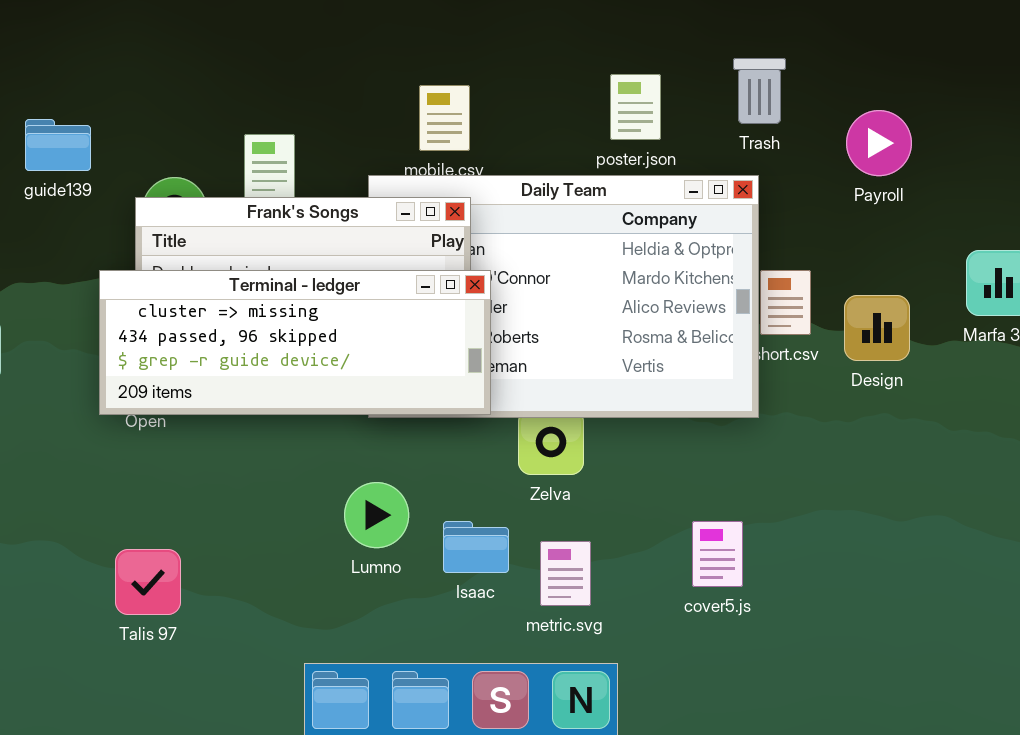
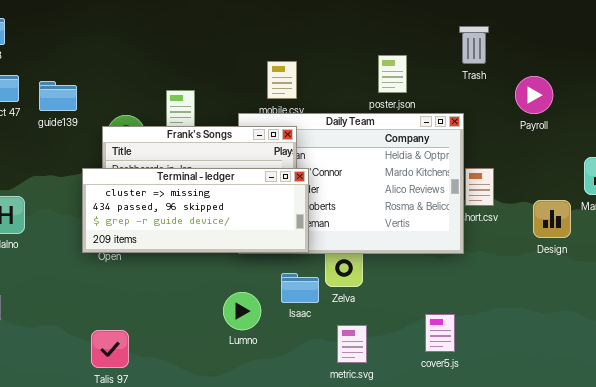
Trash: [733,58,786,124] -> [459,26,489,64], moved
Design: [844,295,910,361] -> [533,200,571,238], moved
Isaac: [443,521,509,573] -> [281,273,319,303], moved

